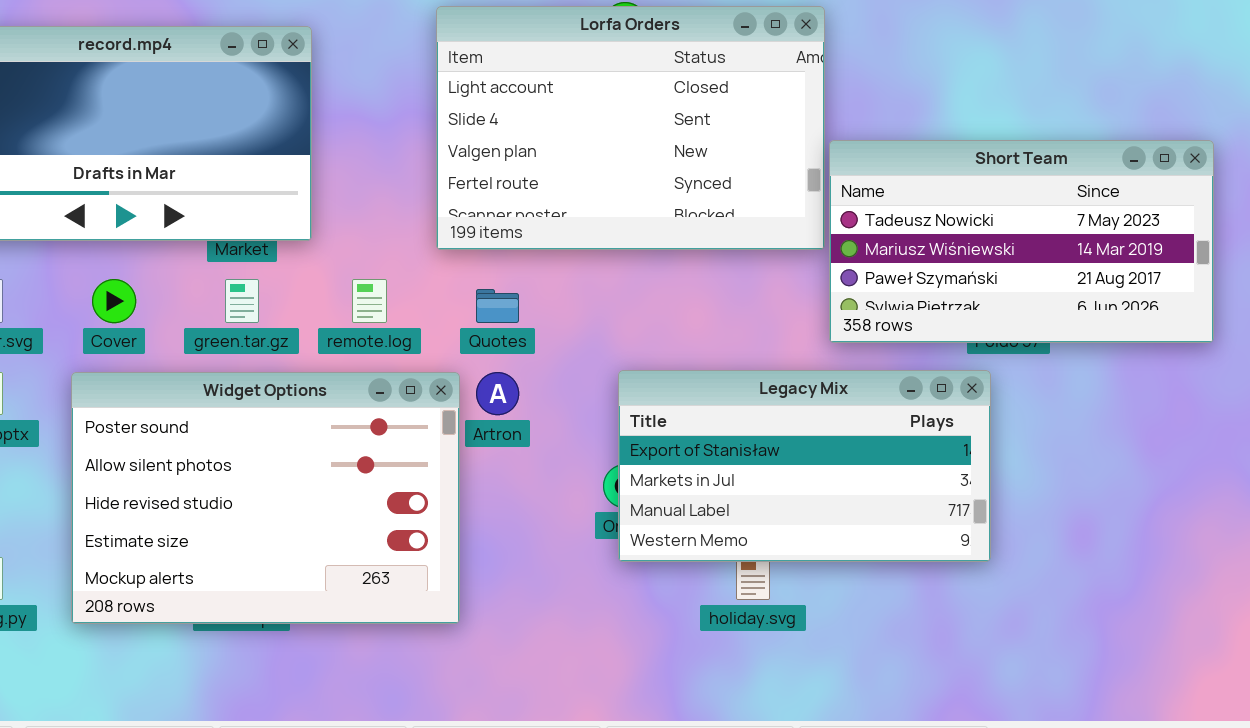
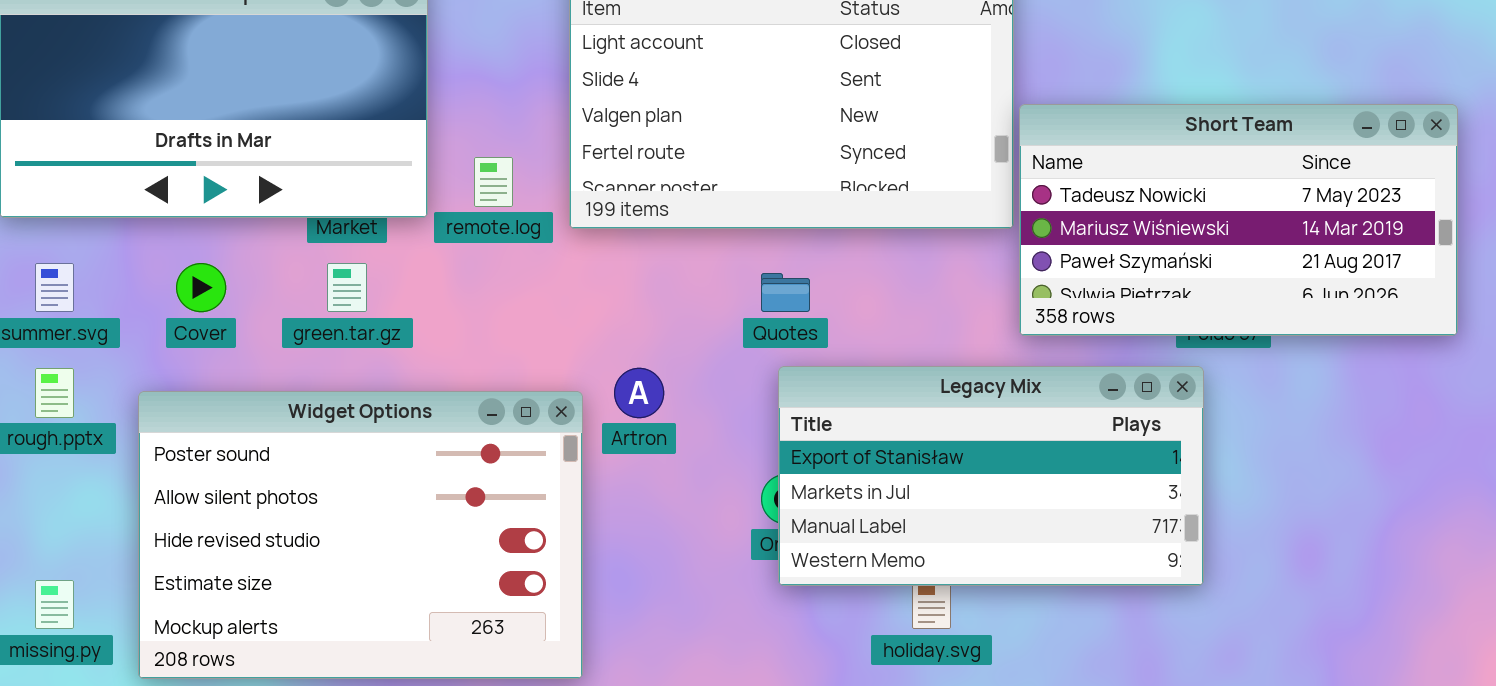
remote.log: [352,279,387,323] -> [474,157,513,207], moved
Quotes: [476,289,519,323] -> [761,273,810,312], moved
Widget Options: [71,372,460,624] -> [138,391,583,679], moved

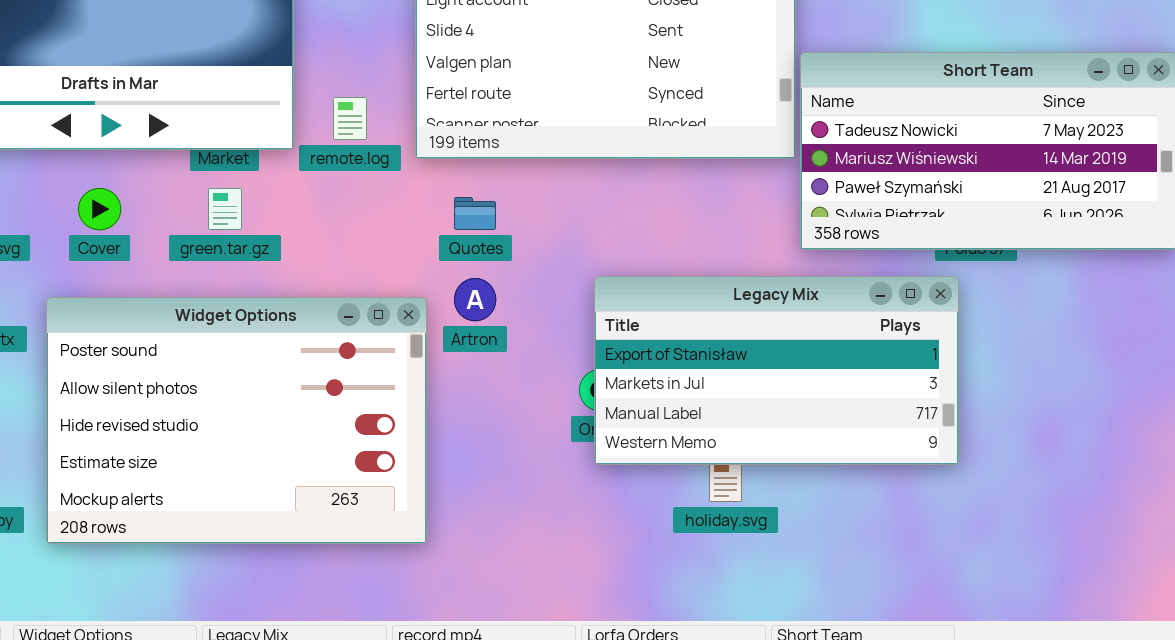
Quotes: [761,273,810,312] -> [454,197,496,230], moved

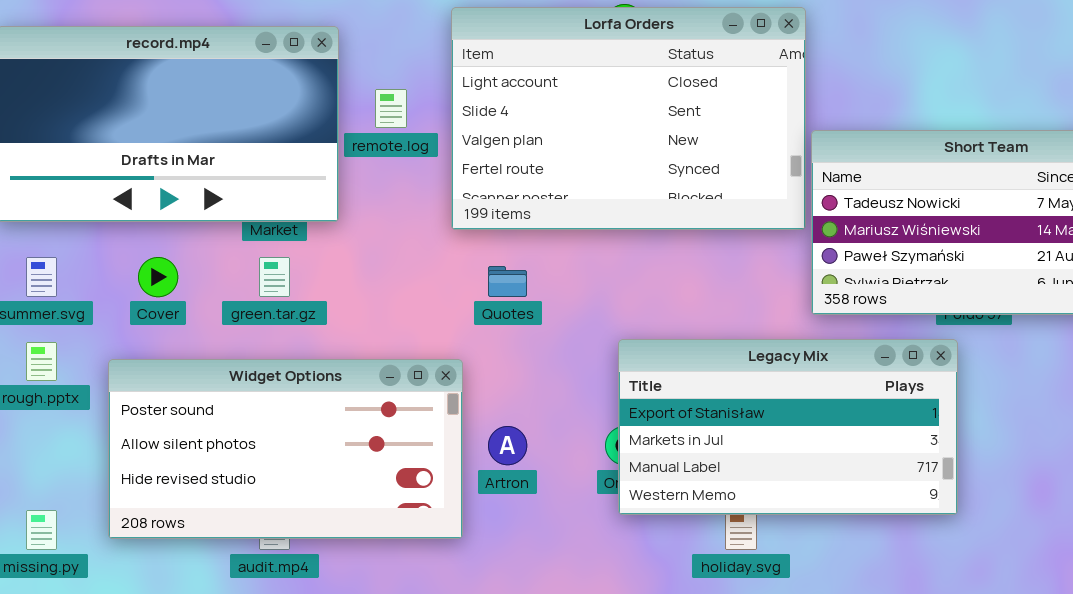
remote.log: [333,97,367,140] -> [375,89,407,128], moved
Artron: [454,278,496,321] -> [488,426,527,465], moved
Widget Options: [46,297,427,544] -> [108,359,463,539], resized

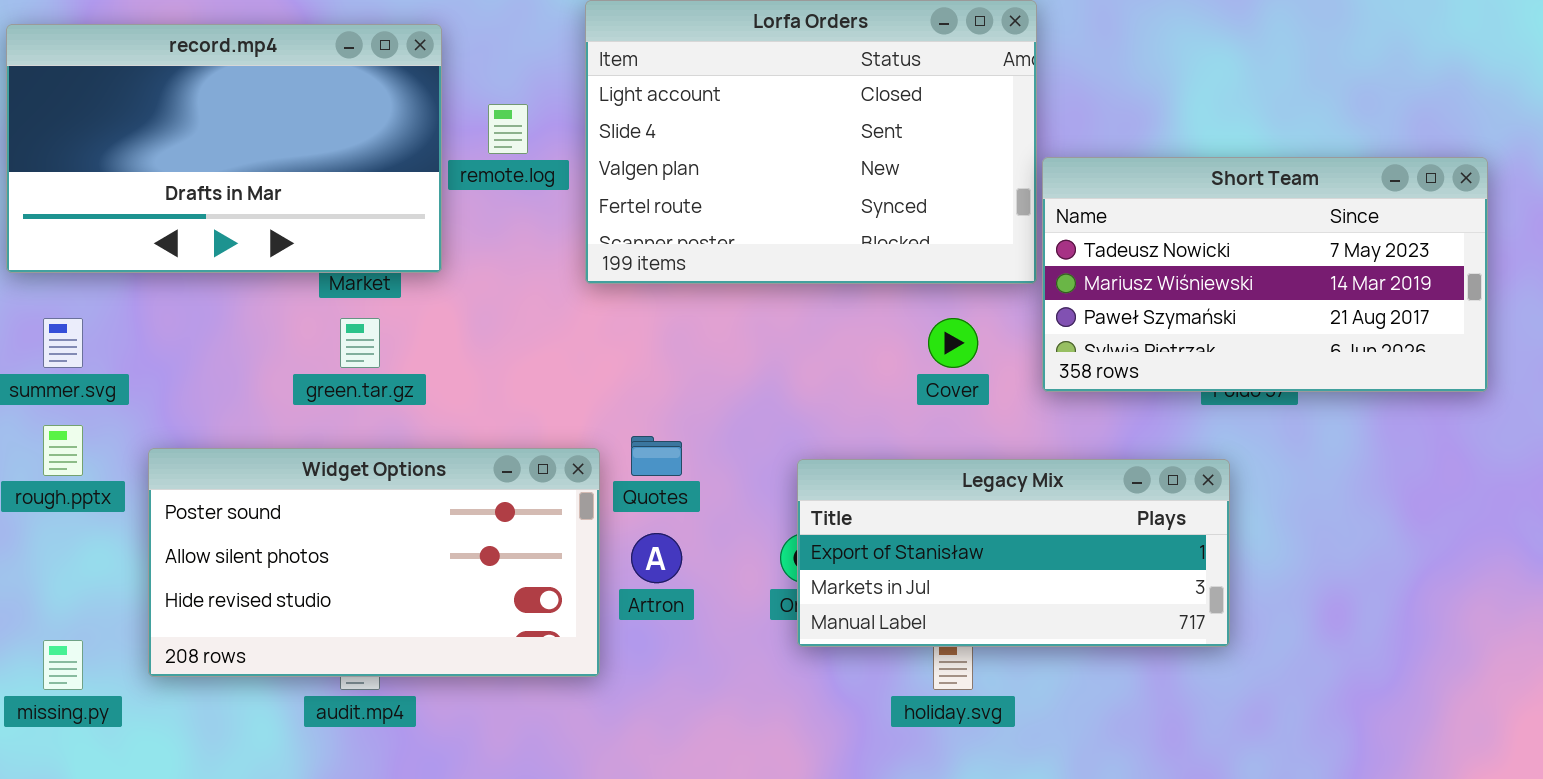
Cover: [138,257,178,297] -> [928,318,978,368], moved
Quotes: [488,266,527,297] -> [631,436,682,476], moved
Legacy Mix: [618,339,958,515] -> [797,459,1230,647], resized

